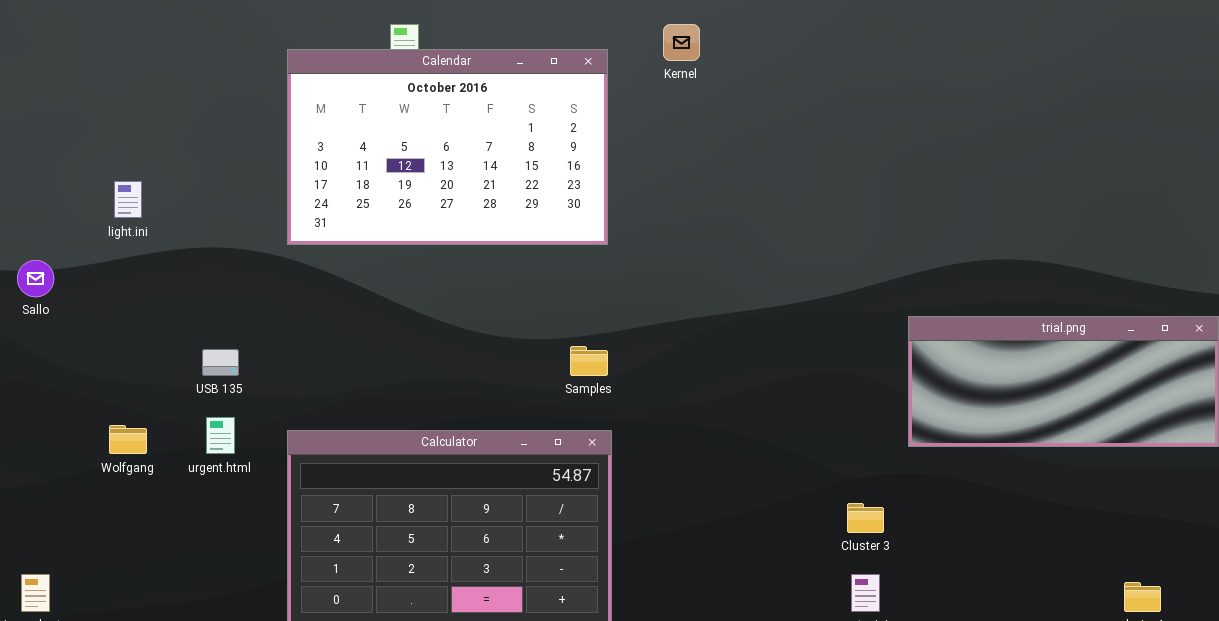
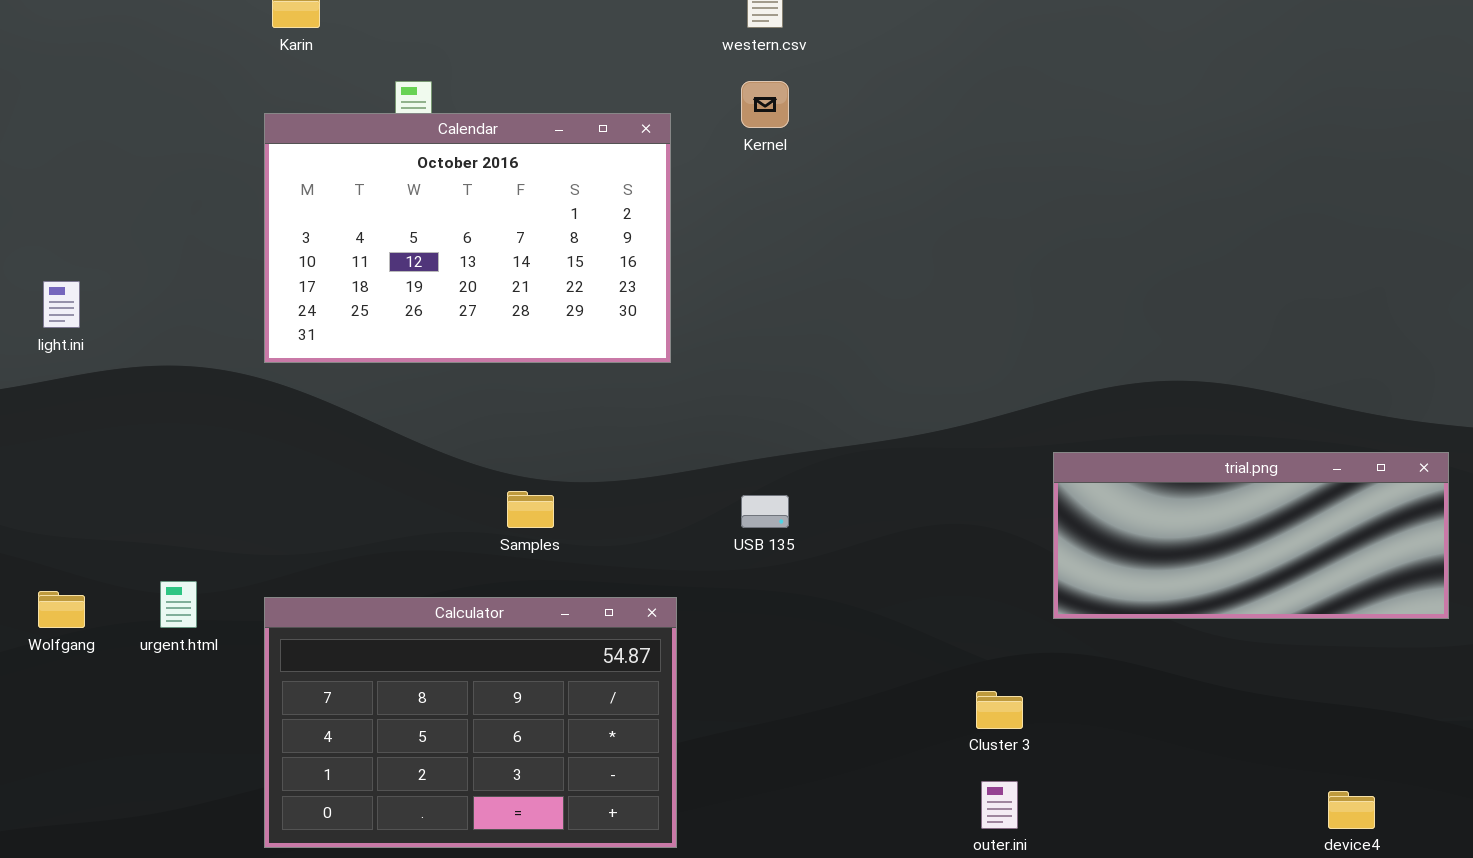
Samples: [570,346,608,376] -> [507,491,554,528], moved
USB 135: [202,349,239,376] -> [741,495,789,528], moved

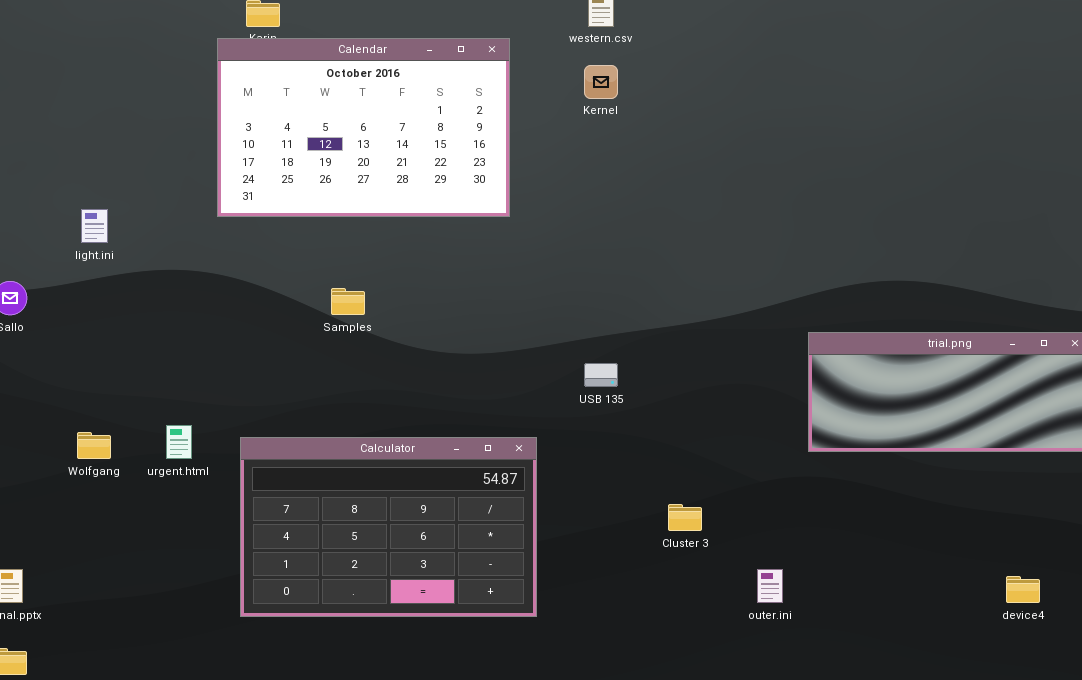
Calendar: [264,113,671,363] -> [217,38,510,217], moved
Samples: [507,491,554,528] -> [331,288,365,315], moved
Cluster 3: [976,691,1023,729] -> [668,504,702,531], moved

